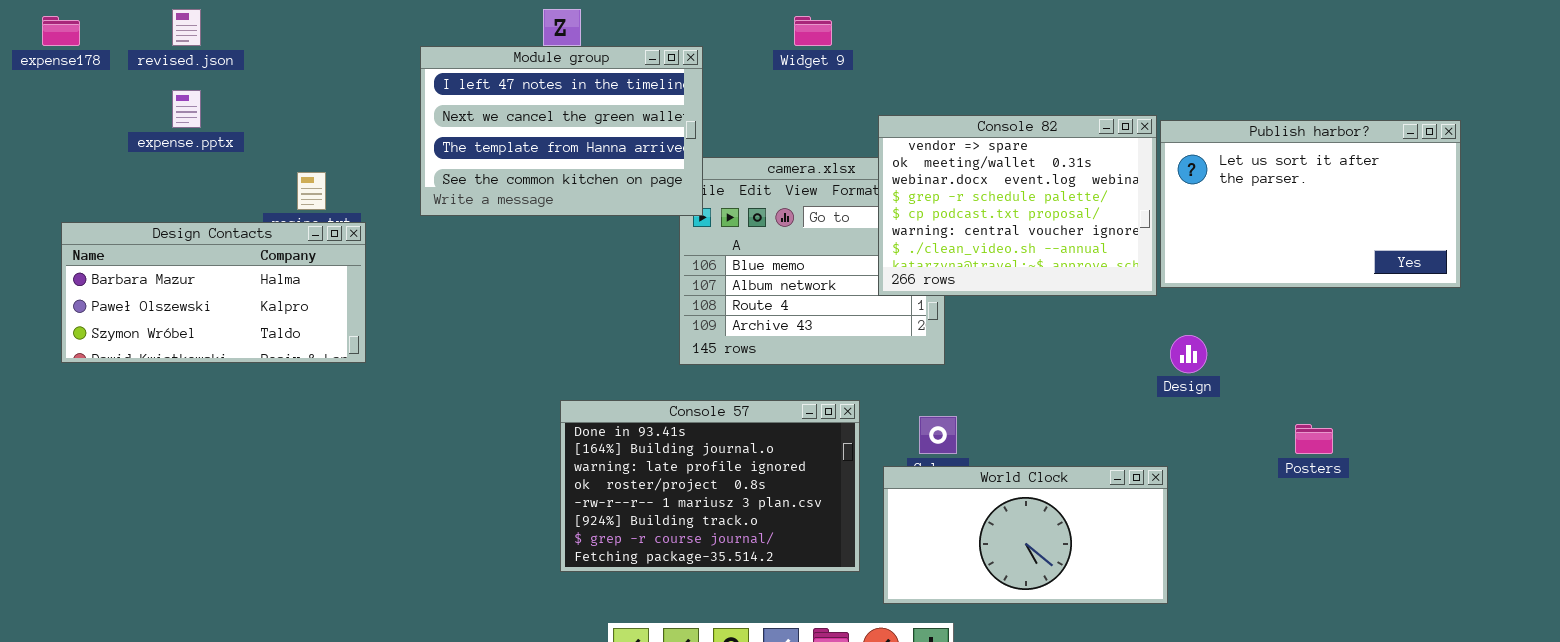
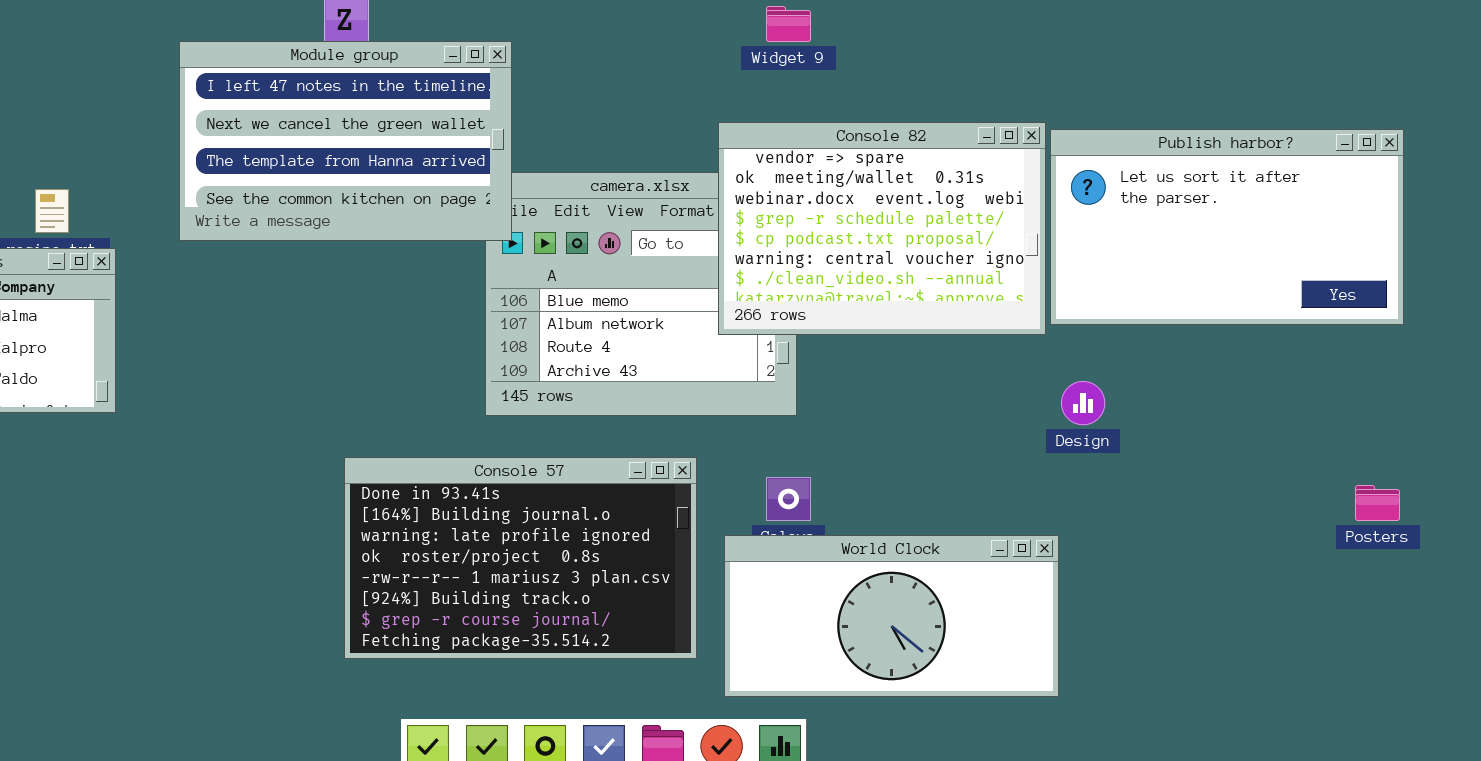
Widget 9: [794,16,832,46] -> [766,6,811,42], moved
Posters: [1295,424,1333,454] -> [1355,485,1400,521], moved

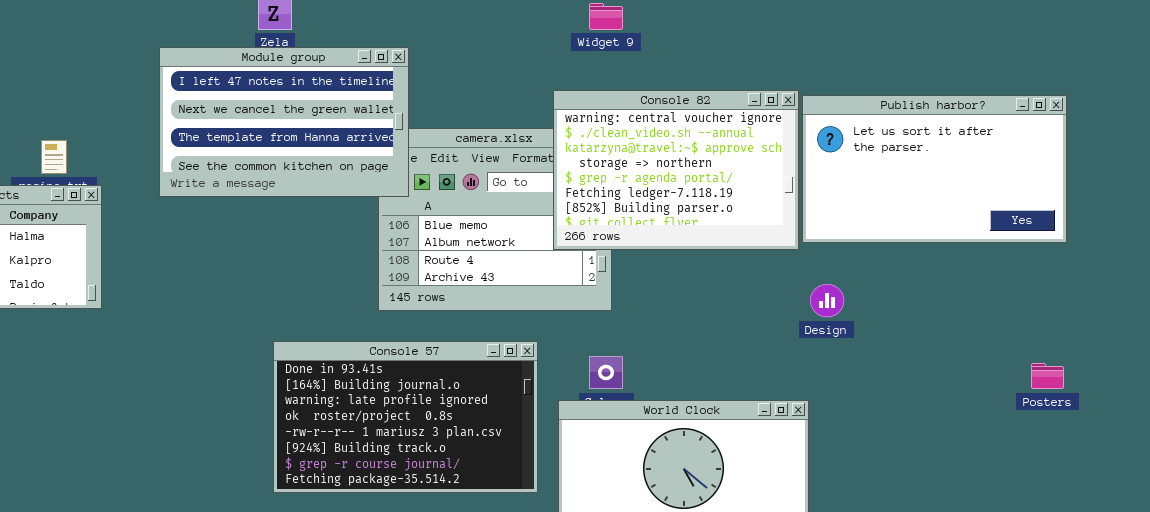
Module group: [179,41,512,241] -> [159,47,409,197], moved
Console 82: [718,122,1046,335] -> [553,90,799,250], scrolled down 5 rows

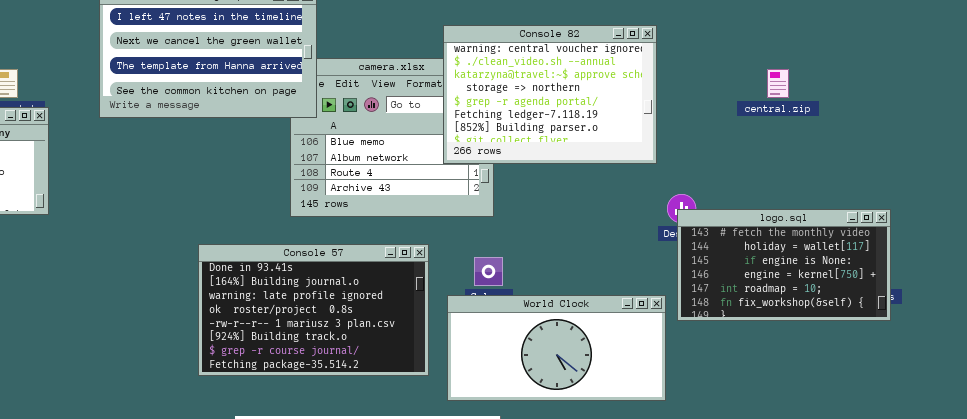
Publish harbor?: [802,95,1067,243] -> none, closed
logo.sql: none -> [677,209,891,321], opened

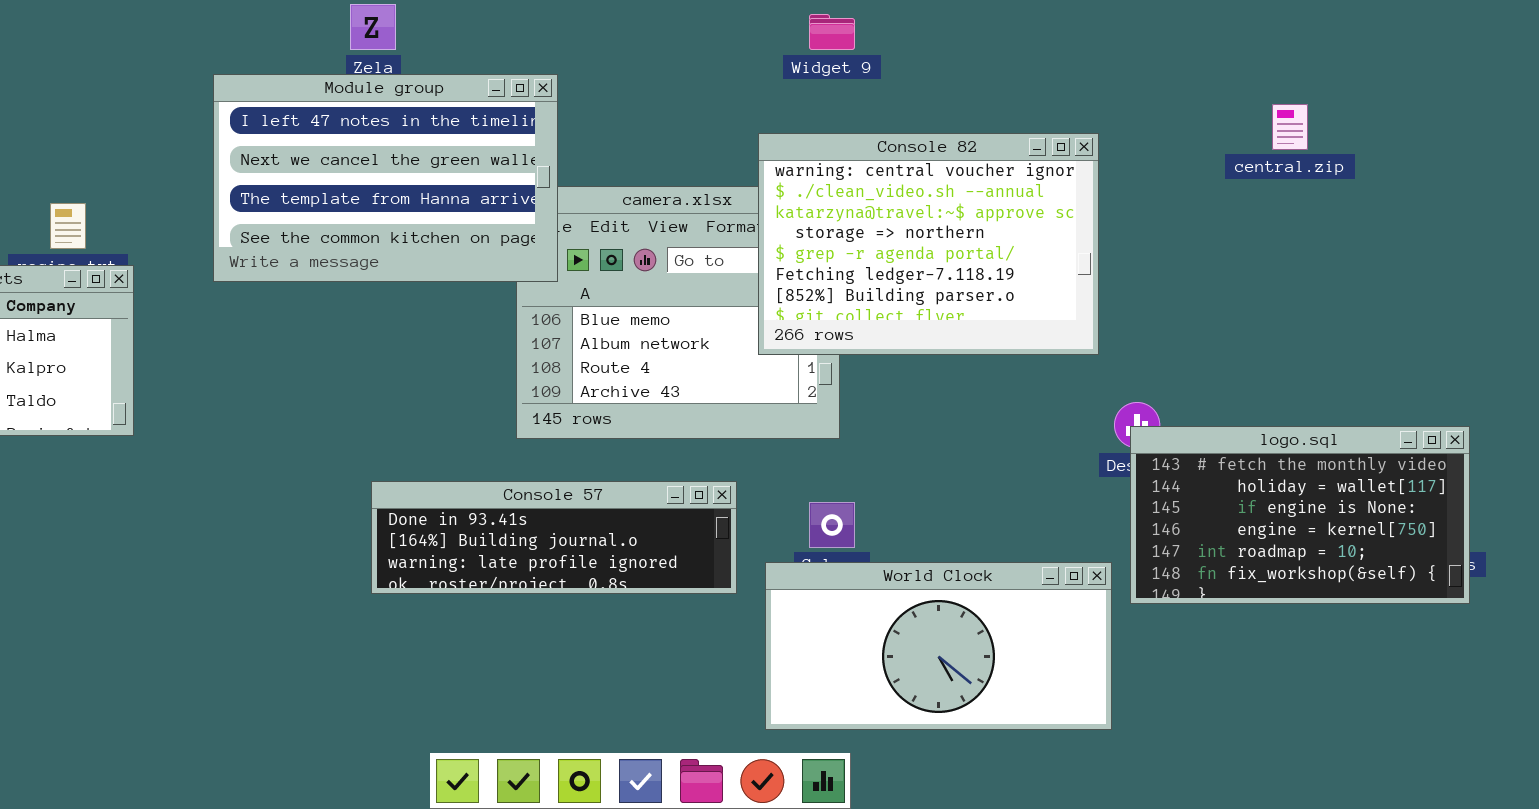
central.zip: [767,69,789,98] -> [1272,104,1308,150], moved
Console 57: [198,244,429,376] -> [371,481,737,594], resized

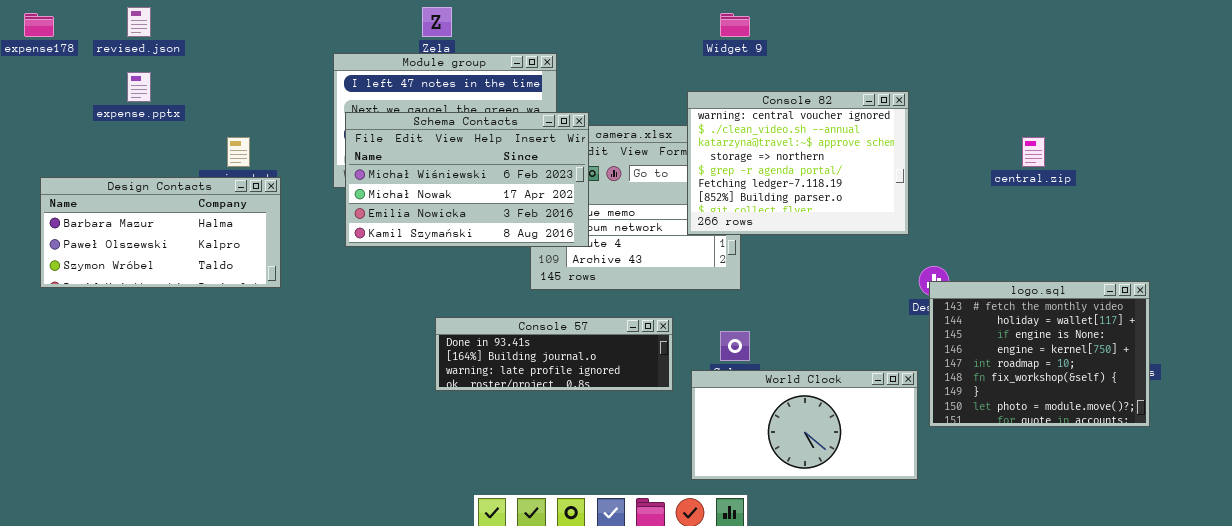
central.zip: [1272,104,1308,150] -> [1022,137,1045,167], moved
Schema Contacts: none -> [345,112,589,247], opened
logo.sql: [1130,426,1470,604] -> [929,281,1150,427], resized

